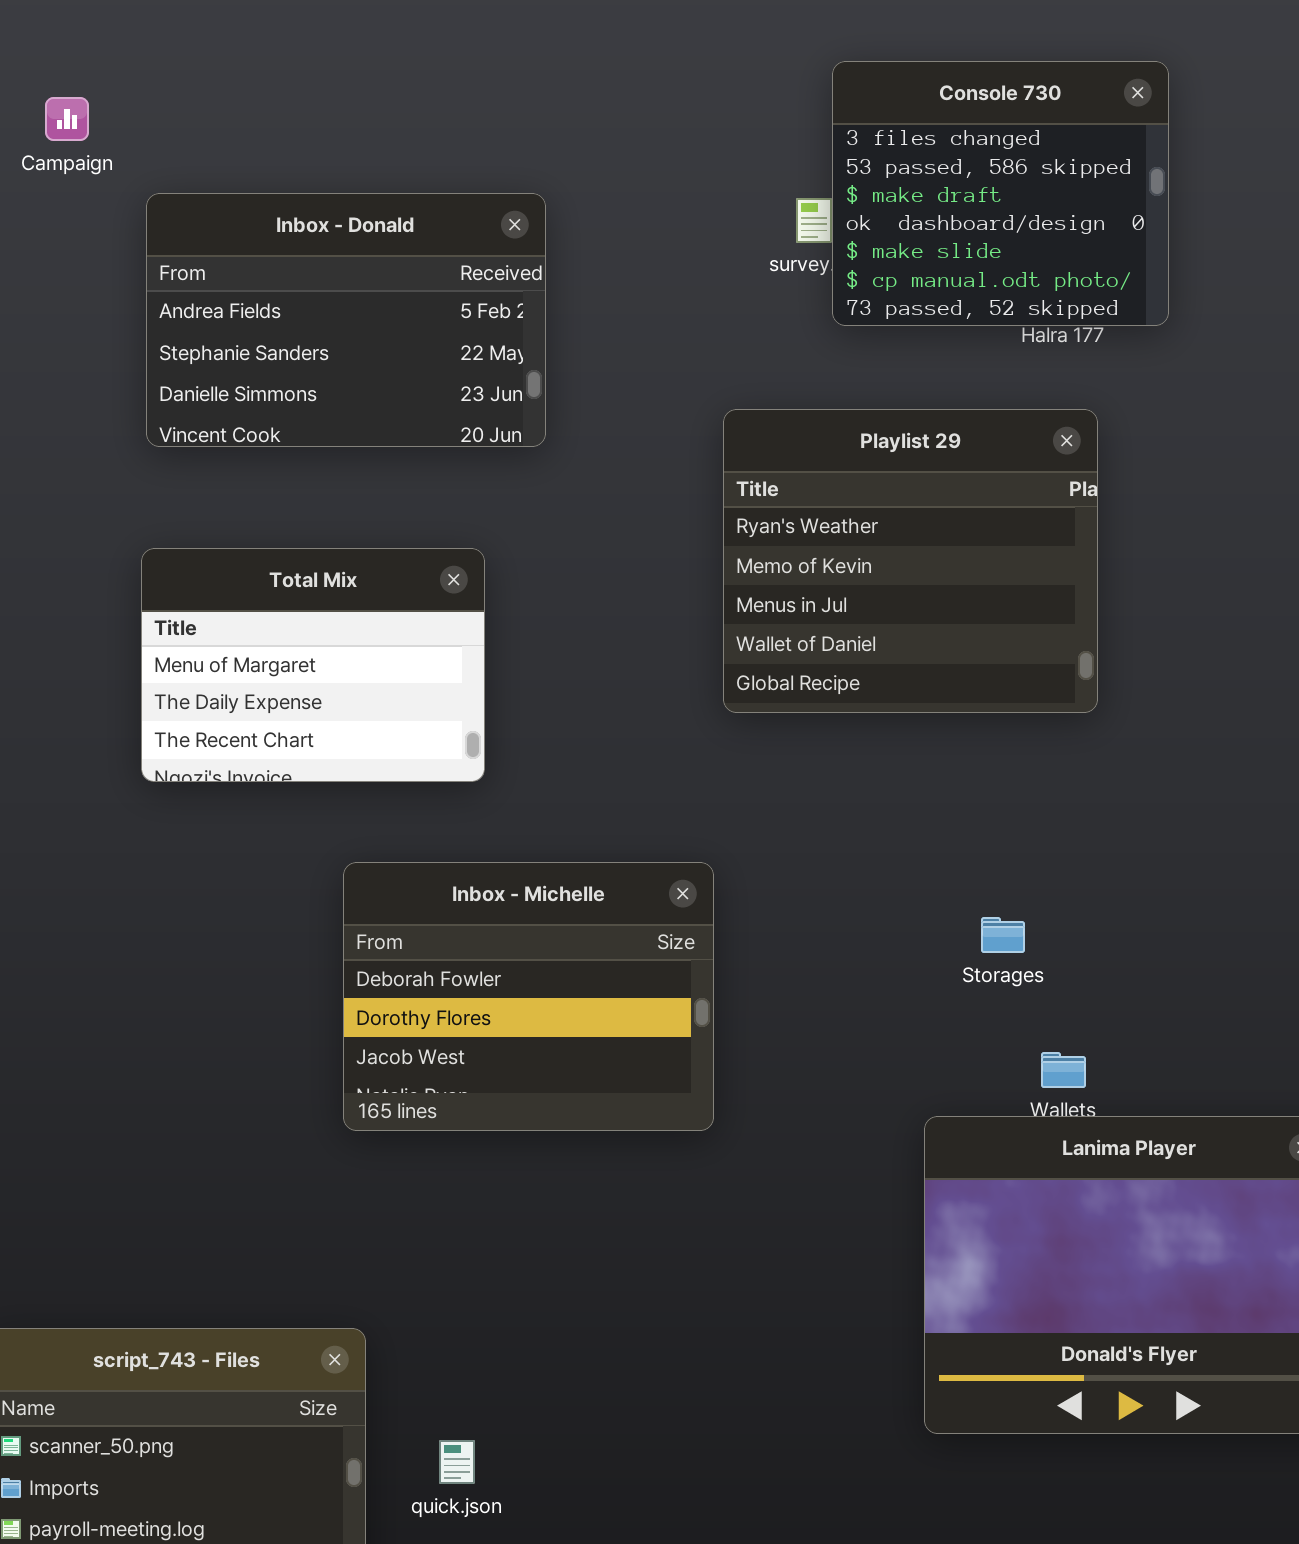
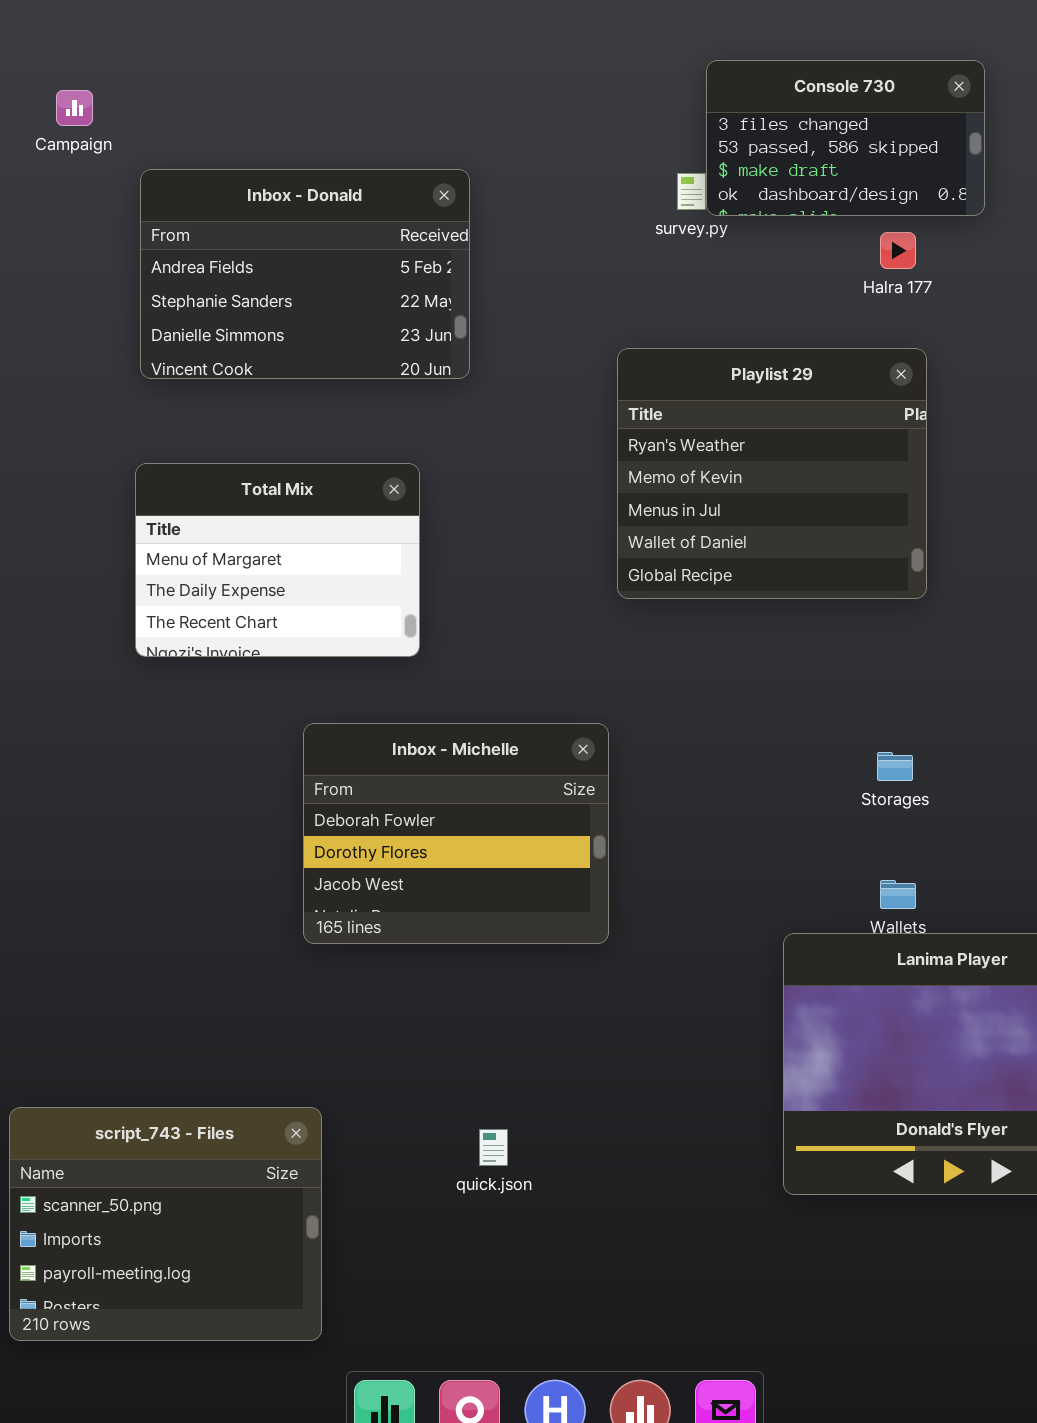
Console 730: [832,61,1169,326] -> [706,60,985,216], resized
Storages: [981,917,1025,953] -> [877,752,913,781], moved
quick.json: [439,1440,475,1484] -> [479,1129,508,1166], moved

